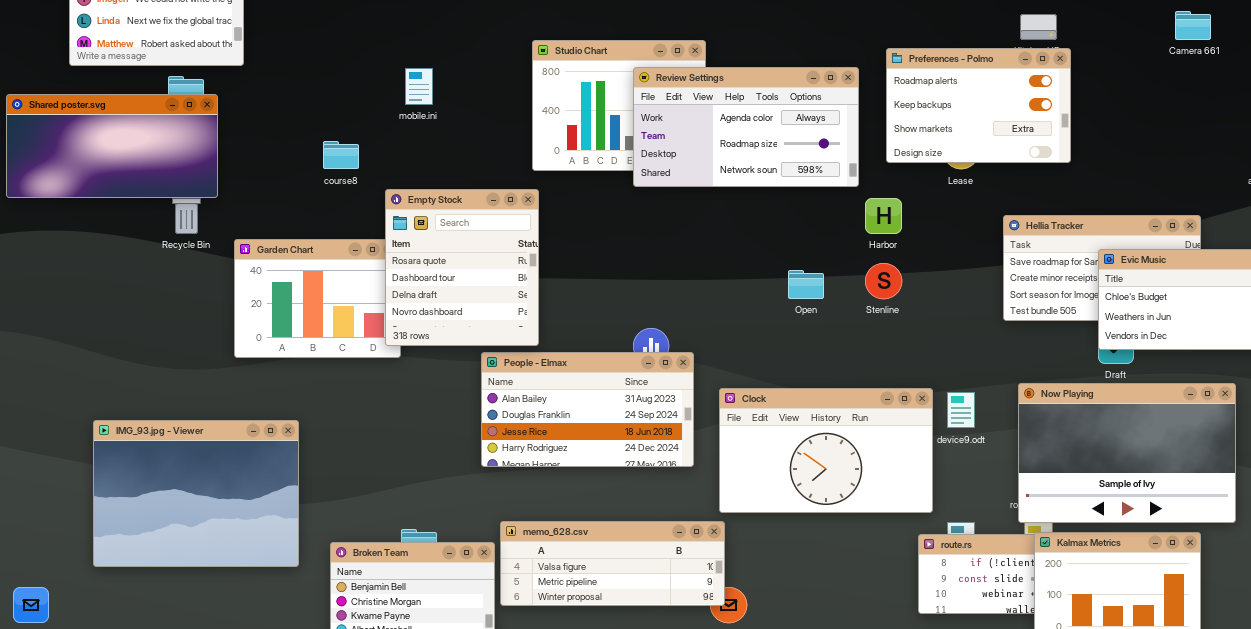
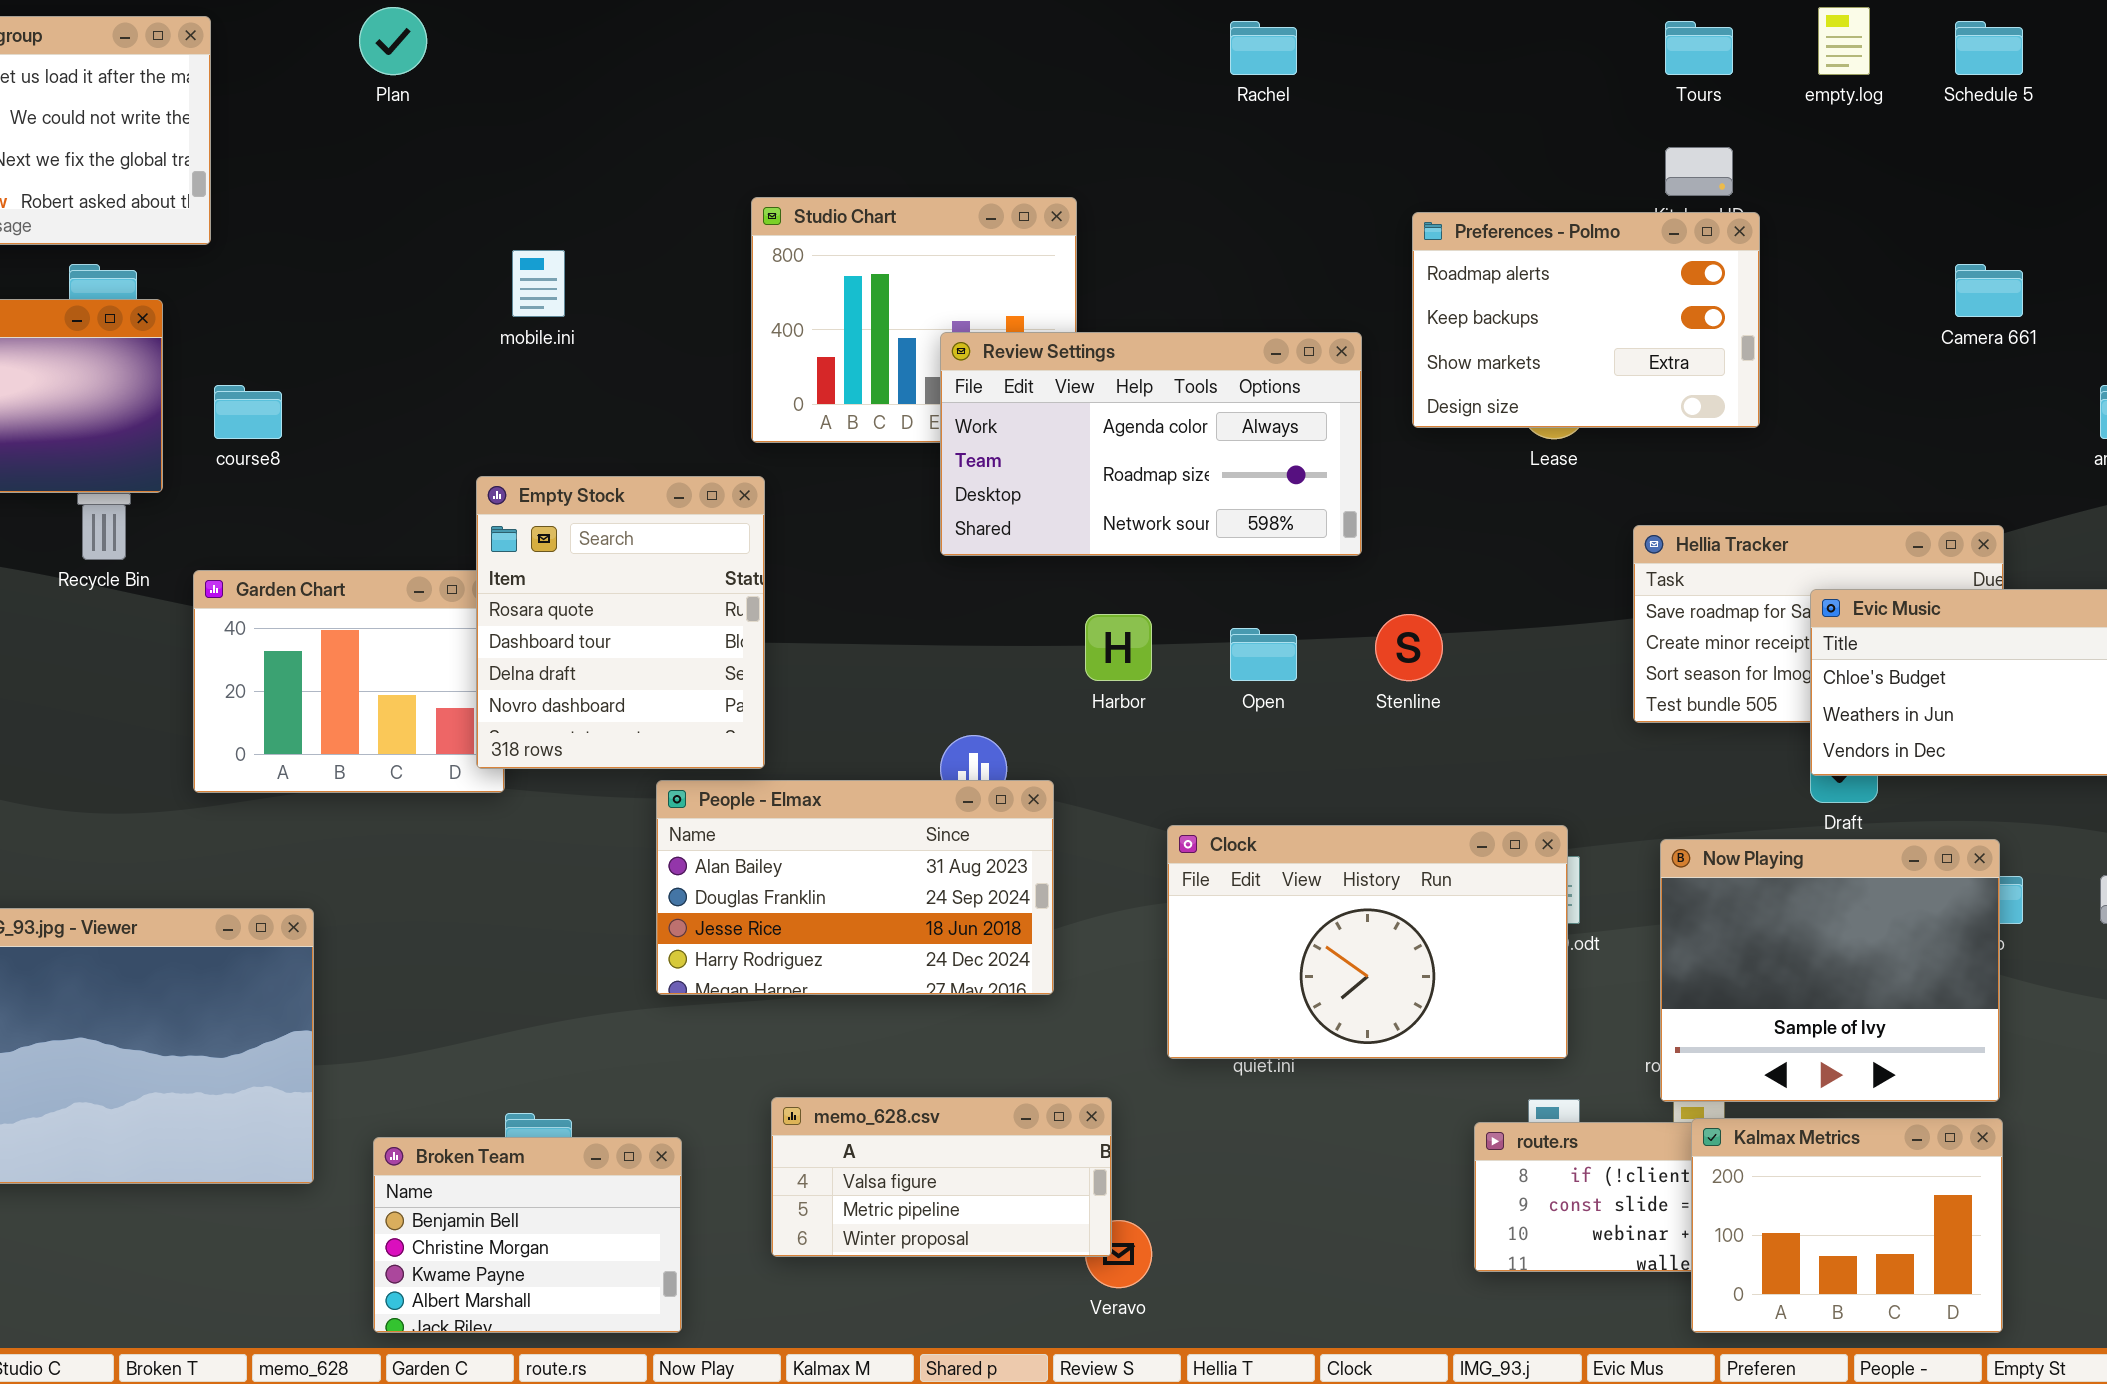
Camera 661: [1175,11,1211,40] -> [1955,264,2023,317], moved
Review Settings: [633,67,859,187] -> [940,332,1362,556], moved
course8: [323,141,359,169] -> [214,385,282,439], moved
Harbor: [865,198,902,234] -> [1085,614,1152,681], moved
Now Playing: [1018,383,1236,523] -> [1660,839,2000,1102], resized
Clock: [719,388,933,513] -> [1167,825,1568,1059], moved
memo_628.csv: [500,521,725,606] -> [771,1097,1112,1257], resized

